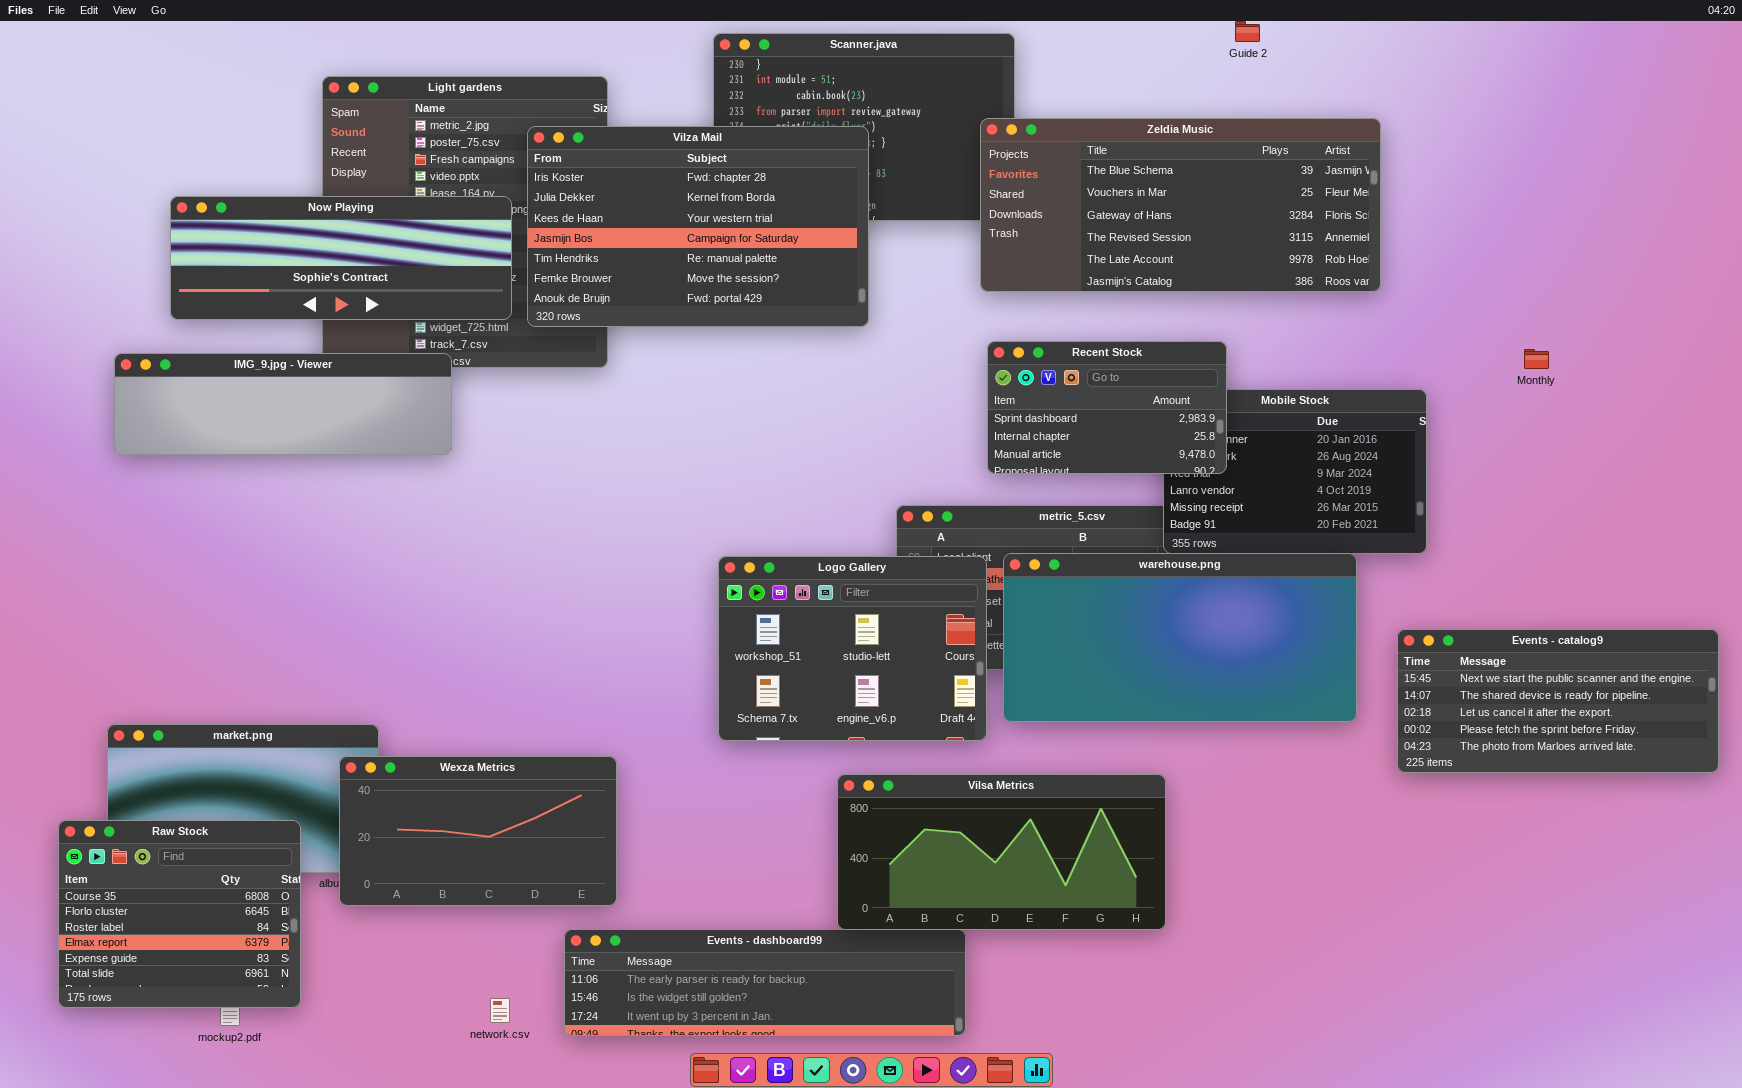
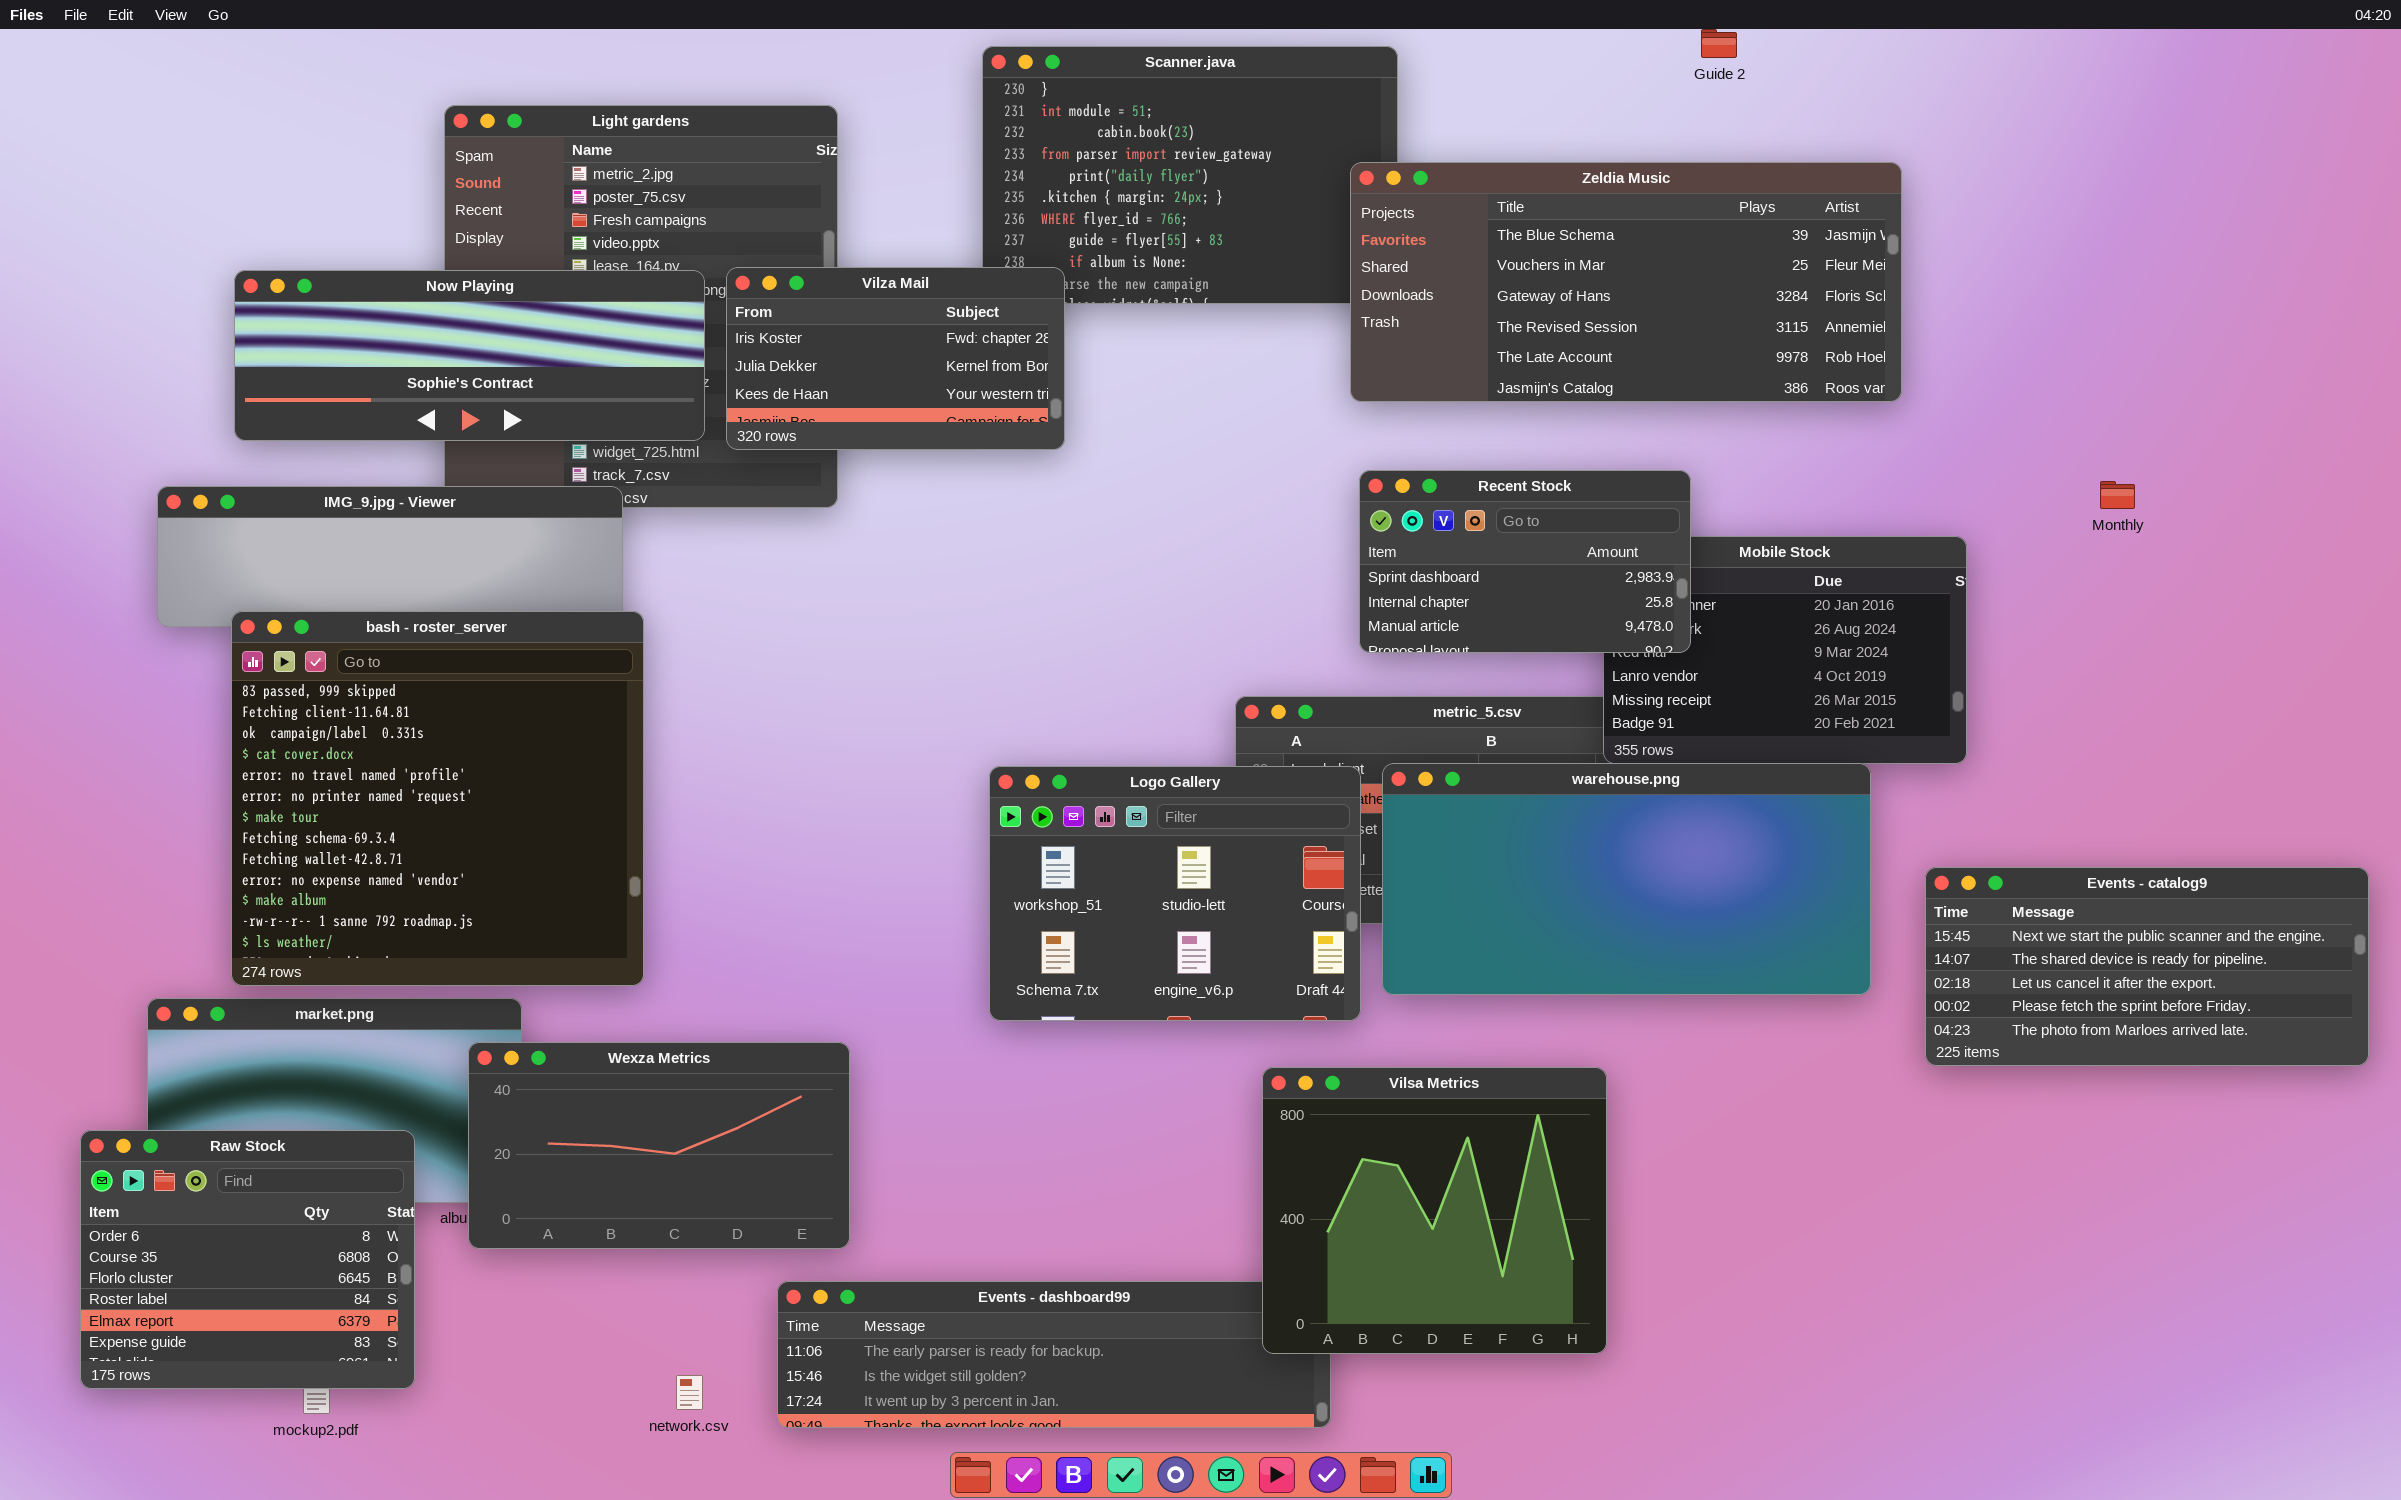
Vilza Mail: [527,126,869,327] -> [726,267,1065,450], resized
bash - roster_server: none -> [231,611,644,986], opened
Vilsa Metrics: [837,774,1166,930] -> [1262,1067,1607,1354], resized
Raw Stock: [58,820,301,1008] -> [80,1130,415,1389], scrolled up 1 row

